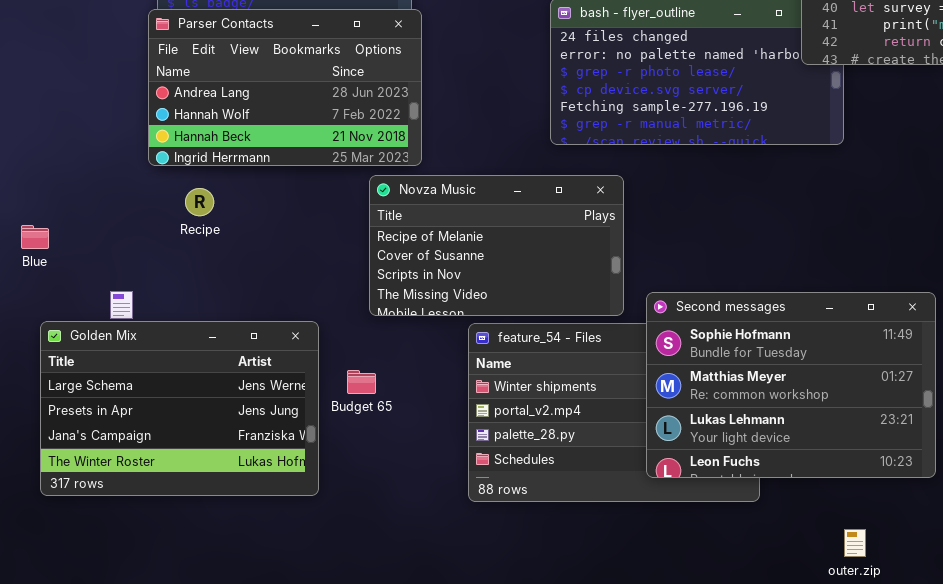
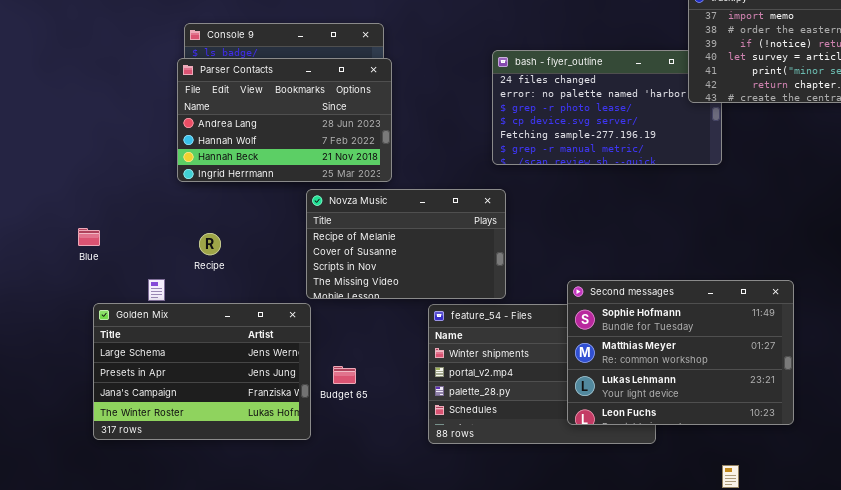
Novza Music: [369,175,624,316] -> [306,189,506,299], moved
Recipe: [185,188,214,216] -> [199,233,221,255], moved
Budget 65: [347,370,376,394] -> [333,366,356,384], moved

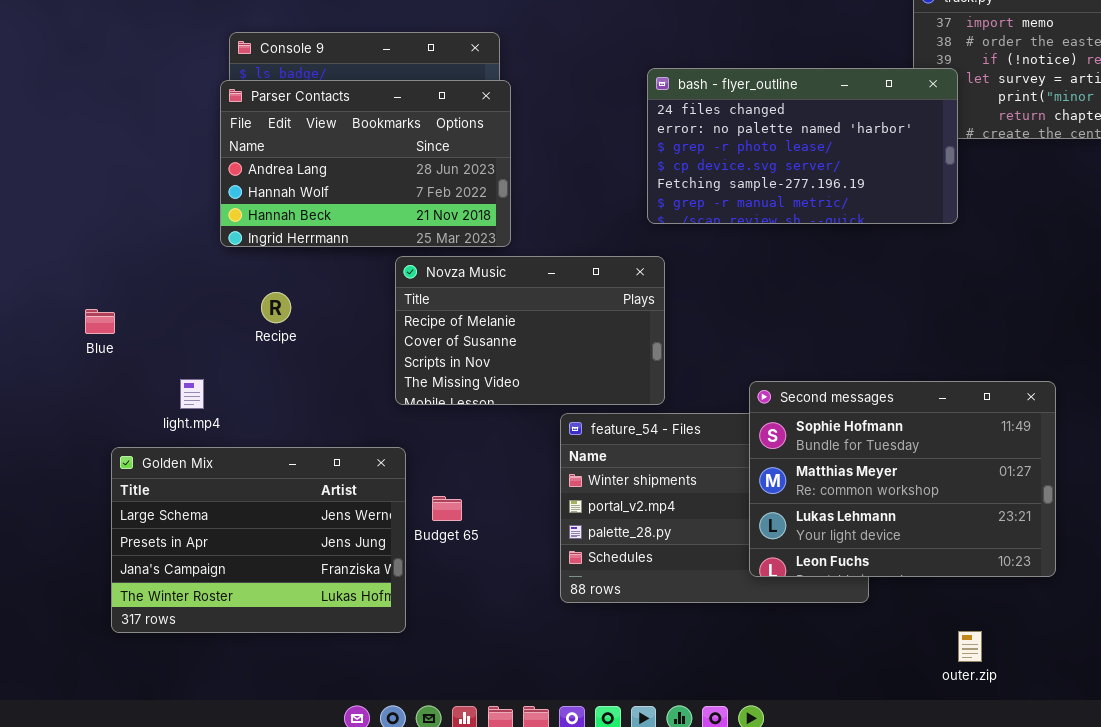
bash - flyer_outline: [492,50,722,165] -> [647,68,958,224], raised
Recipe: [199,233,221,255] -> [261,292,291,323], moved
Golden Mix: [93,303,311,440] -> [111,447,406,633], moved

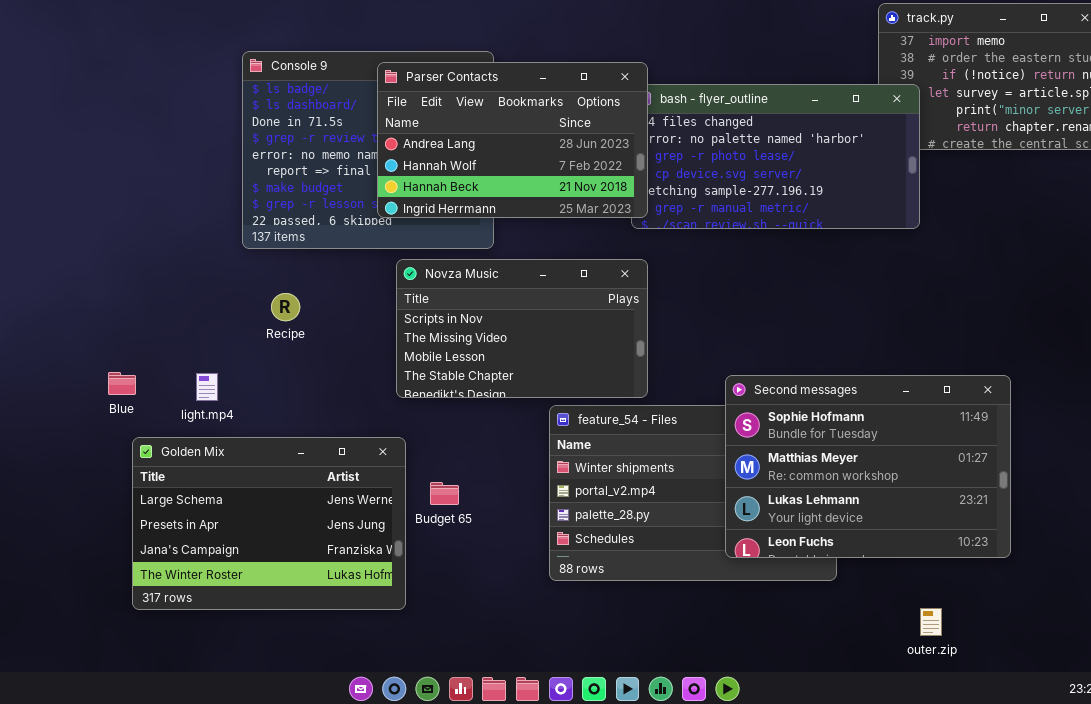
Parser Contacts: [220,80,511,247] -> [377,62,648,218], moved
Novza Music: [395,256,665,405] -> [396,259,648,398], scrolled down 2 rows
Blue: [85,309,115,334] -> [108,372,136,395], moved

